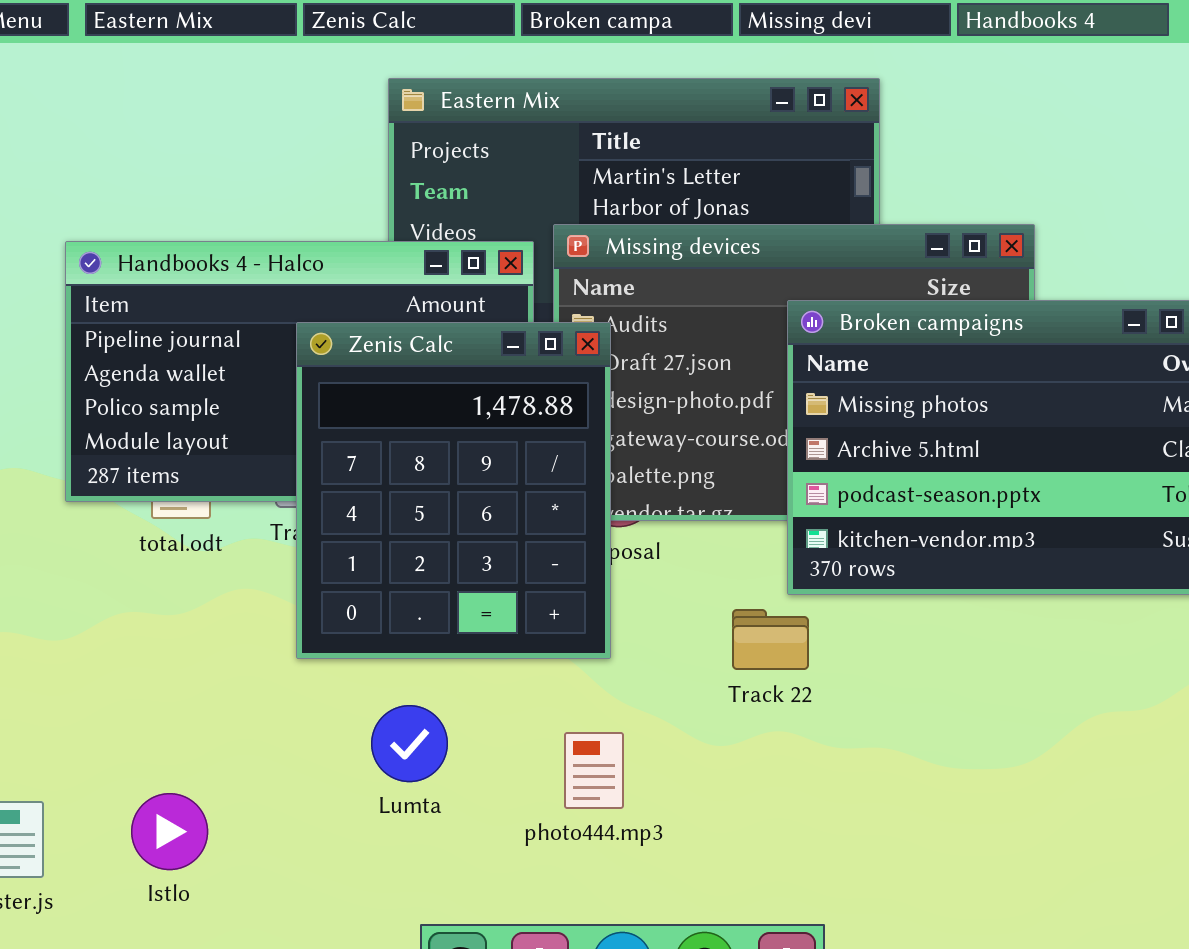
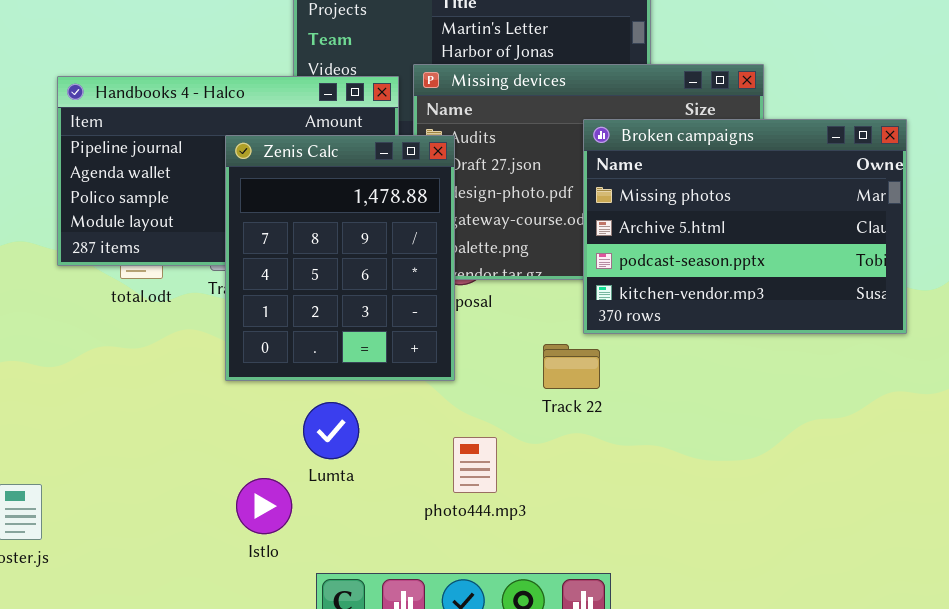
Lumta: [371,705,448,782] -> [303,402,359,459], moved
photo444.mp3: [564,732,624,809] -> [453,437,497,493], moved
Istlo: [131,793,208,870] -> [236,478,292,534], moved

